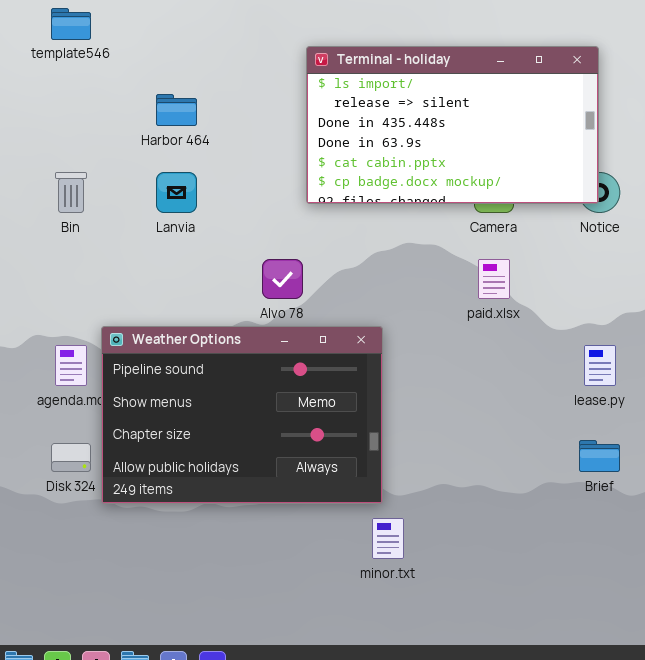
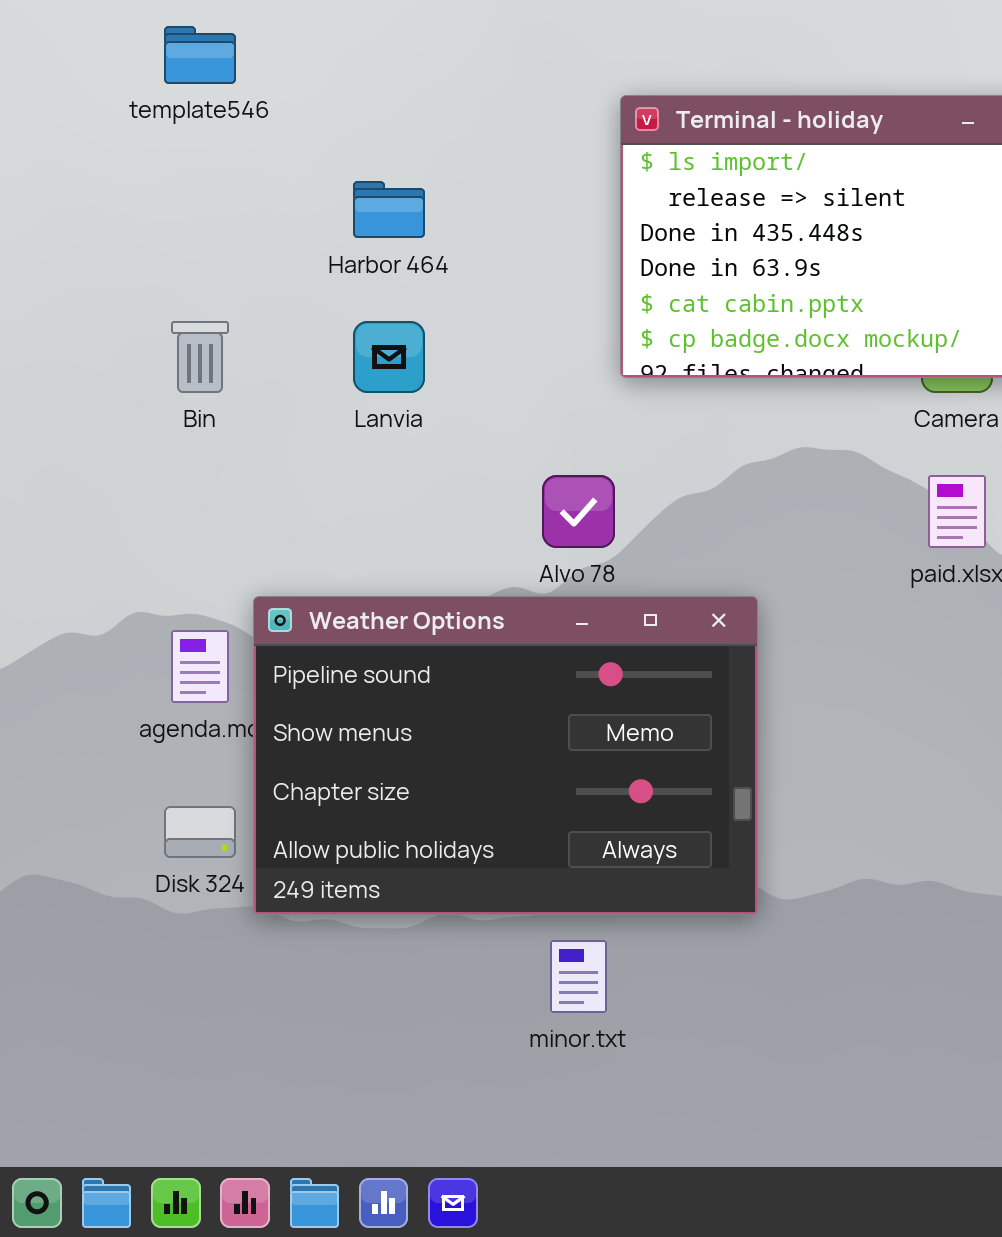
minor.txt: [372,518,404,559] -> [550,940,607,1013], moved

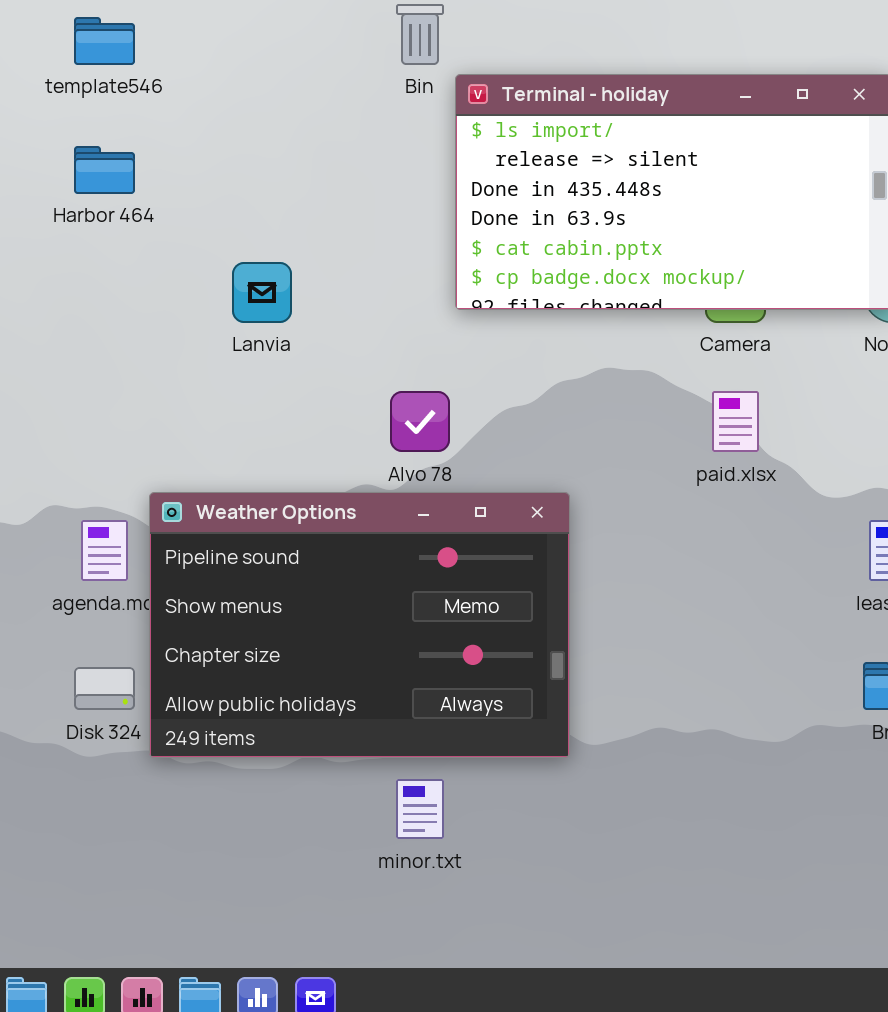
Harbor 464: [353,181,425,238] -> [74,146,135,194], moved
Bin: [171,321,229,393] -> [396,4,444,65], moved

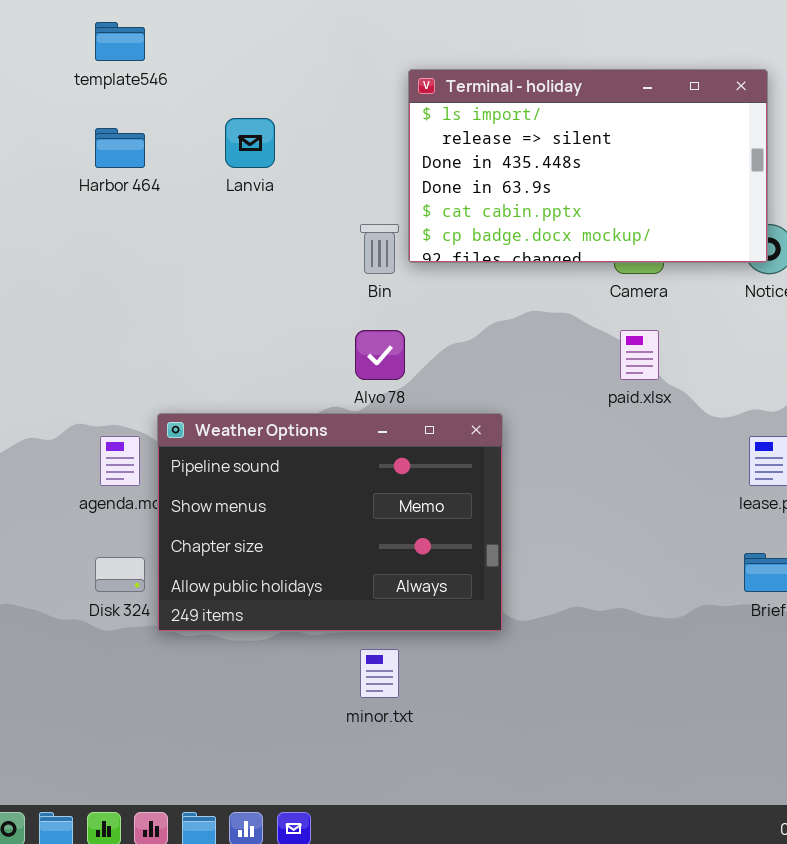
Bin: [396,4,444,65] -> [360,224,399,274], moved
Lanvia: [232,262,292,323] -> [225,118,275,168], moved

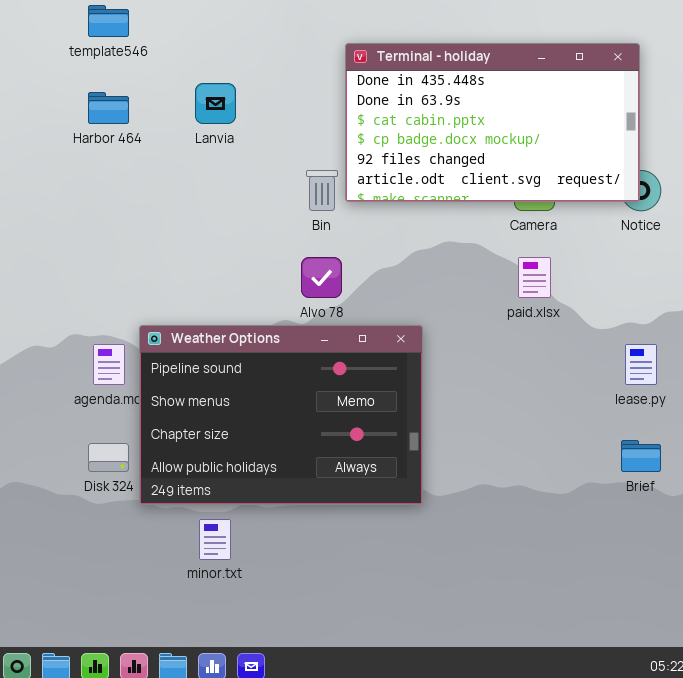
Terminal - holiday: [408,69,768,263] -> [345,43,640,202], scrolled down 2 rows
minor.txt: [360,649,399,698] -> [199,519,231,560], moved

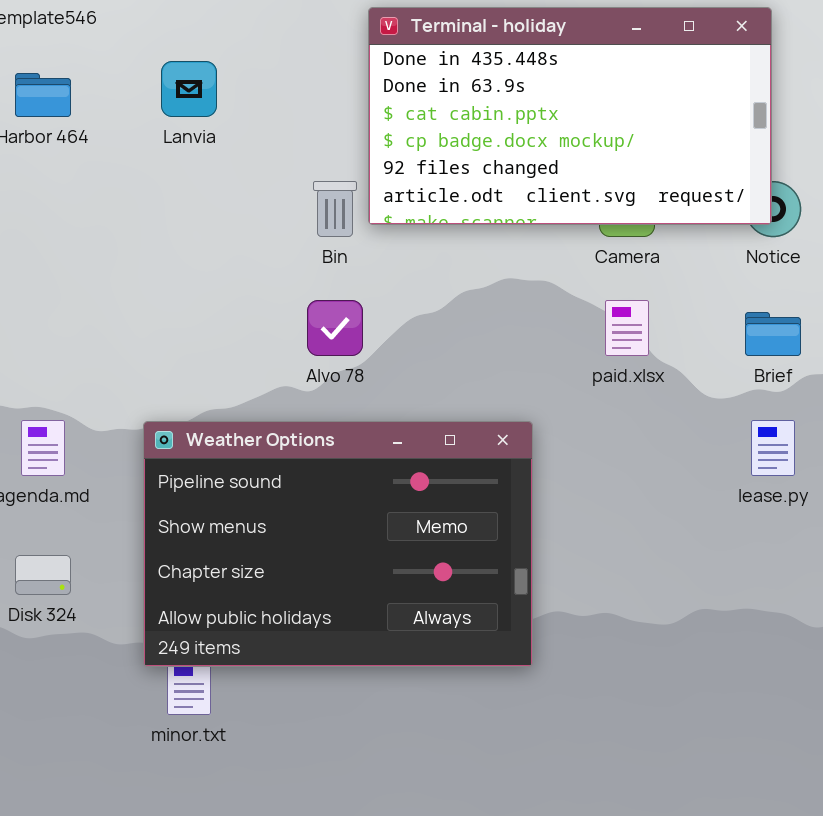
Weather Options: [139,325,423,505] -> [143,421,533,667], moved
Brief: [621,440,661,472] -> [745,312,801,356], moved

